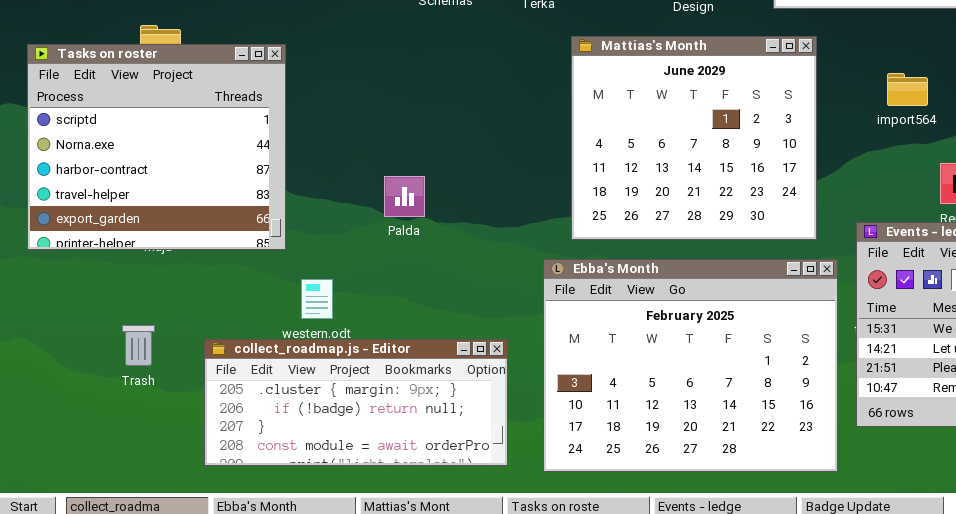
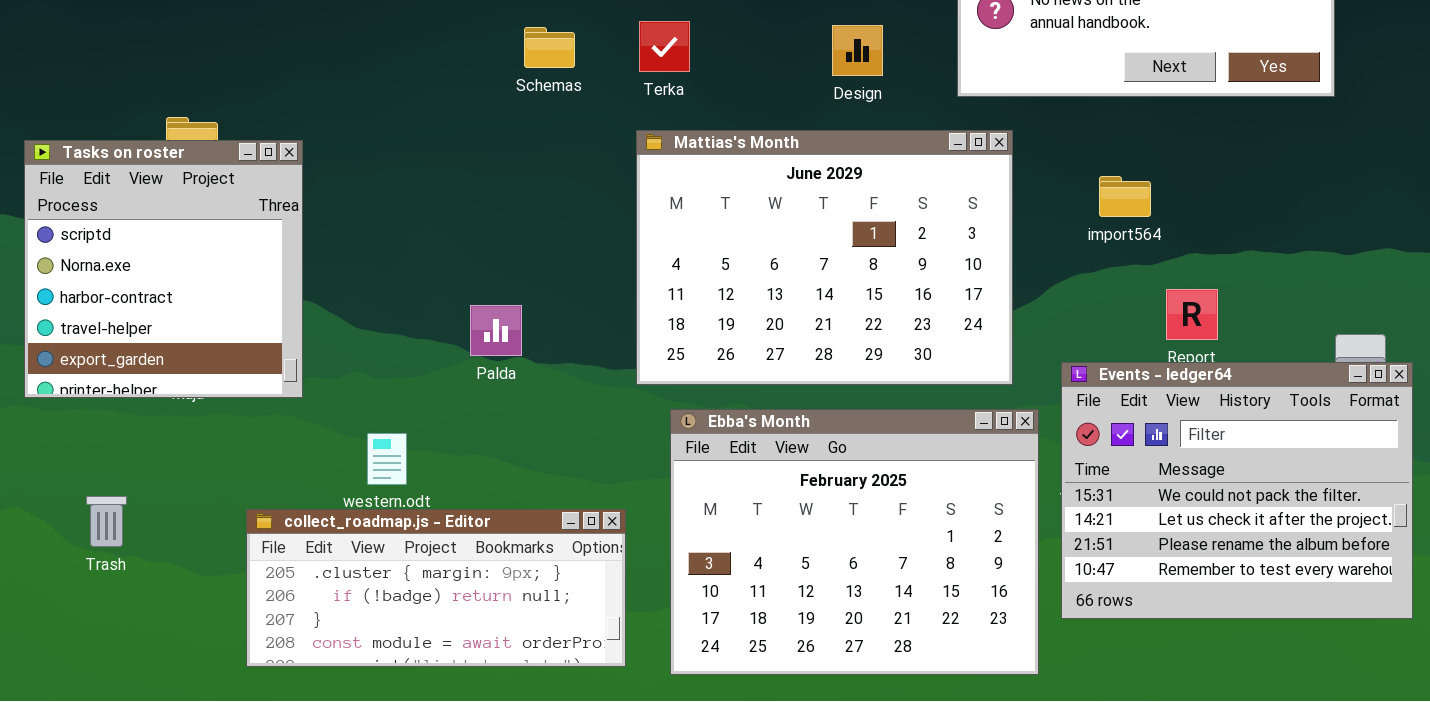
Mattias's Month: [571,36,817,240] -> [636,130,1013,385], resized
Tasks on roster: [27,44,286,250] -> [24,140,303,398], resized
Trash: [122,325,155,366] -> [86,496,127,547], moved

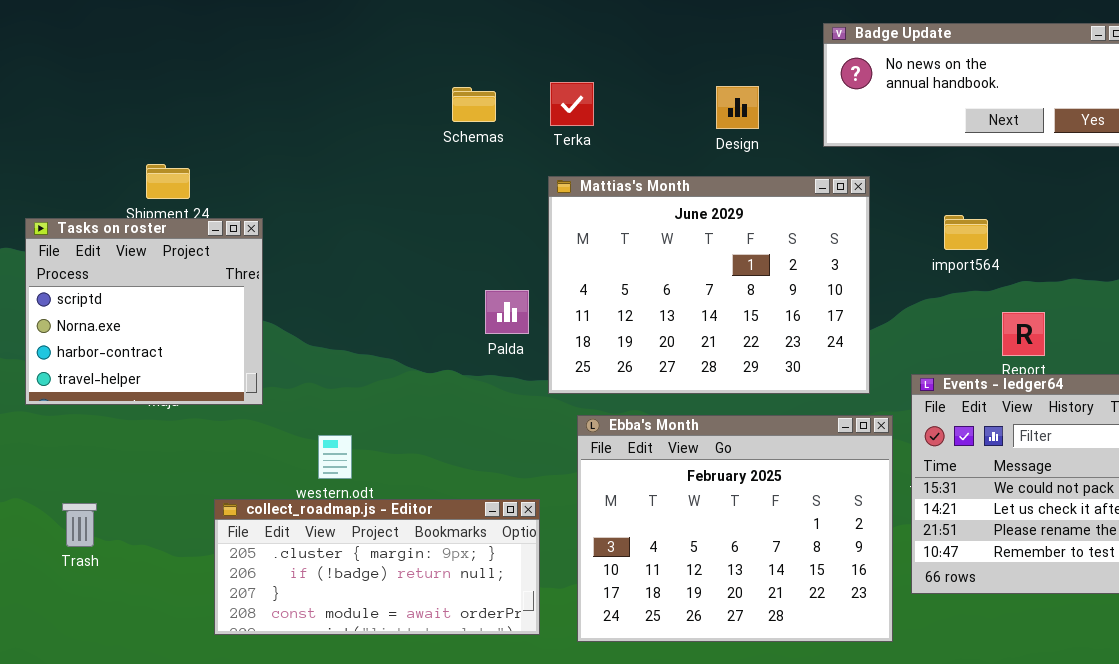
Tasks on roster: [24,140,303,398] -> [25,218,263,405], resized
Palda: [470,305,522,356] -> [485,290,529,334], moved
Trash: [86,496,127,547] -> [62,503,97,547], moved

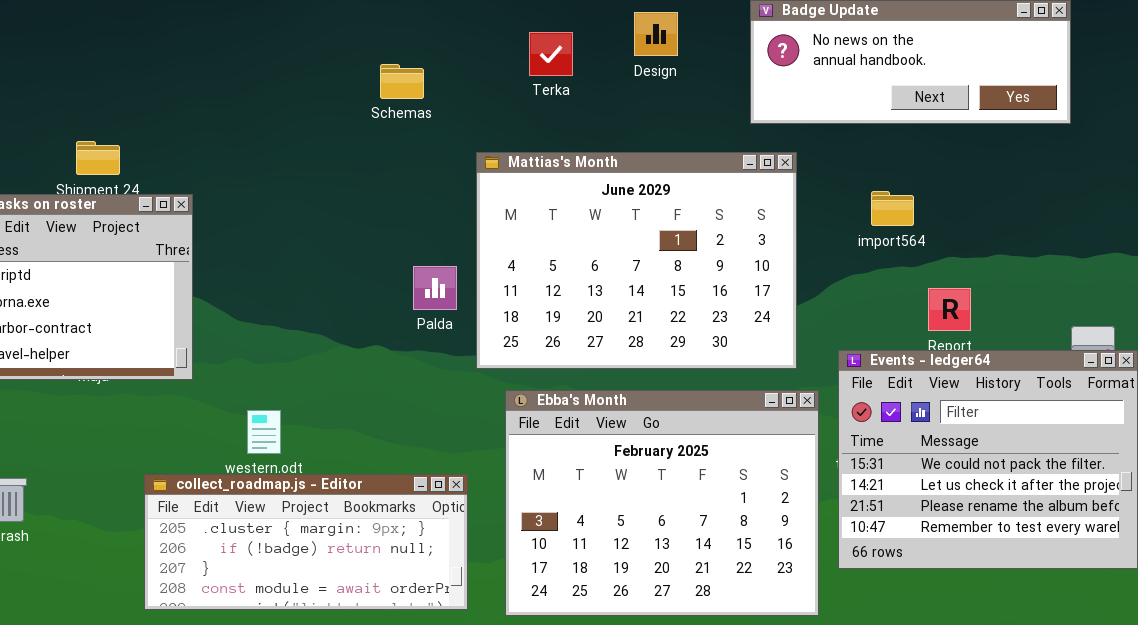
Terka: [550,82,594,126] -> [529,32,573,76], moved
Design: [716,86,759,129] -> [634,12,678,56], moved

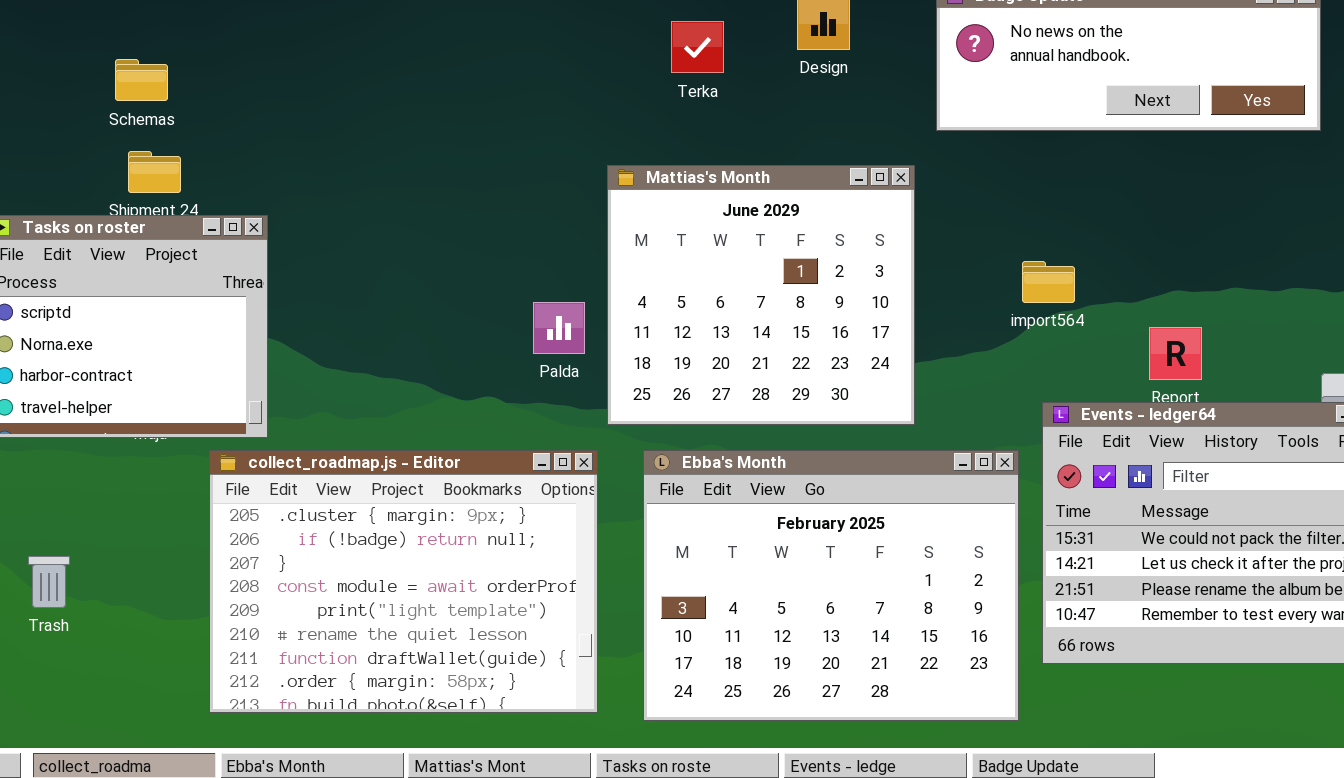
Schemas: [380,64,424,99] -> [115,59,168,101], moved
Mattias's Month: [476,152,797,369] -> [607,165,915,425], resized
import564: [871,191,914,226] -> [1022,261,1075,303], moved
collect_roadmap.js - Editor: [144,474,468,610] -> [209,450,598,713], resized

